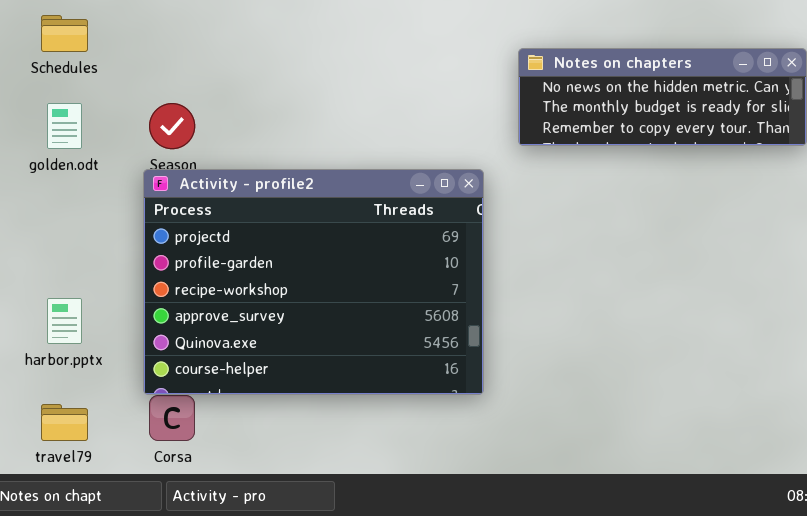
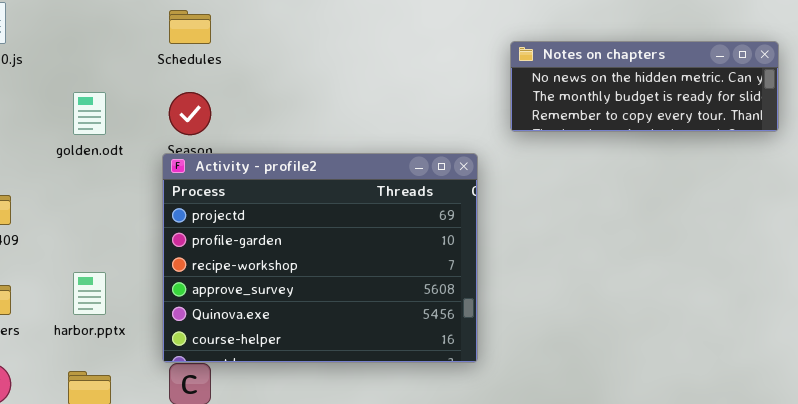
Schedules: [41,15,88,52] -> [169,10,211,44], moved

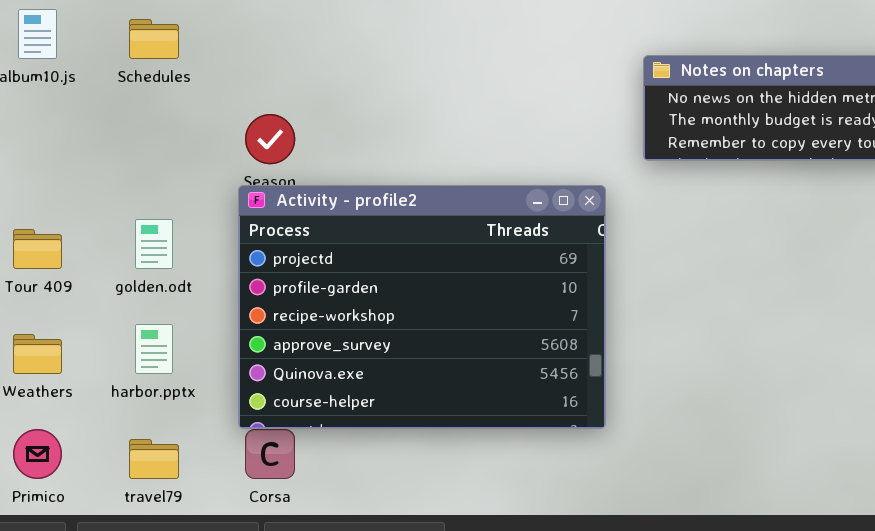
Schedules: [169,10,211,44] -> [129,19,179,59], moved
golden.odt: [73,92,106,135] -> [135,219,173,269], moved

